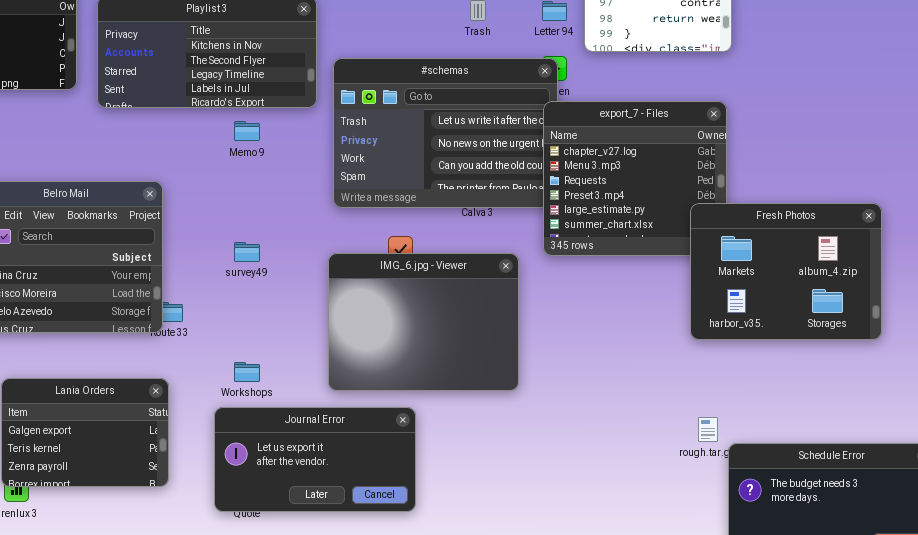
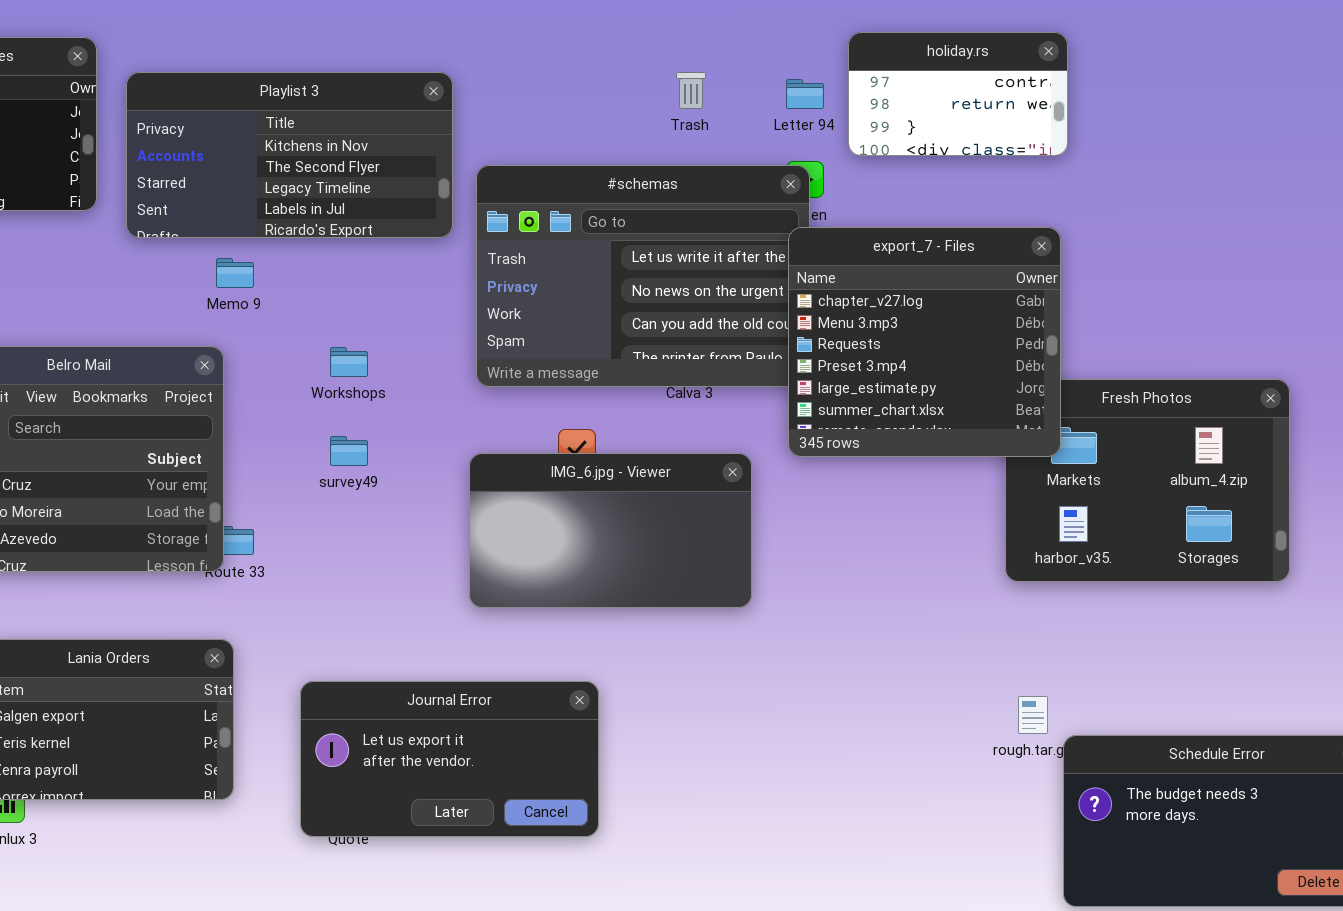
export_7 - Files: [543,101,727,256] -> [788,227,1061,457], raised
Memo 9: [234,121,260,141] -> [216,258,254,288], moved
IMG_6.jpg - Viewer: [328,253,519,391] -> [469,453,752,608], resized
Workshops: [234,362,260,382] -> [330,347,368,377], moved

